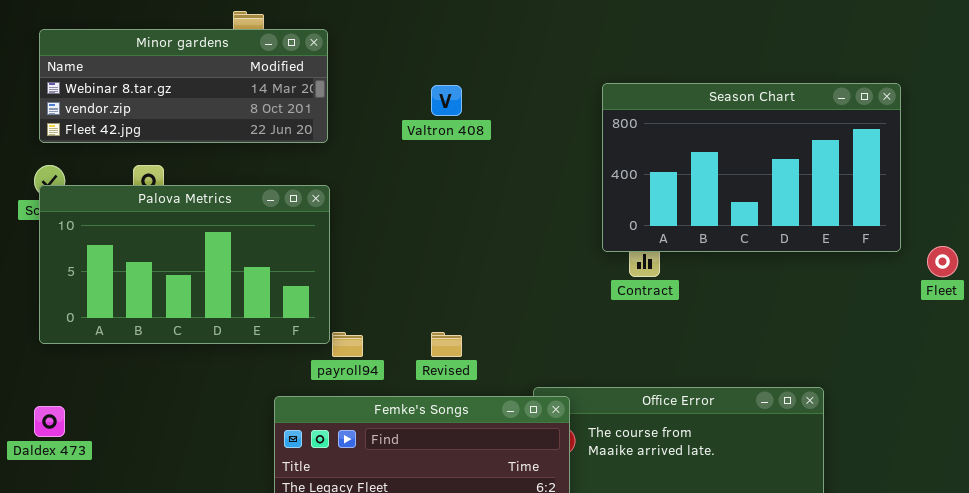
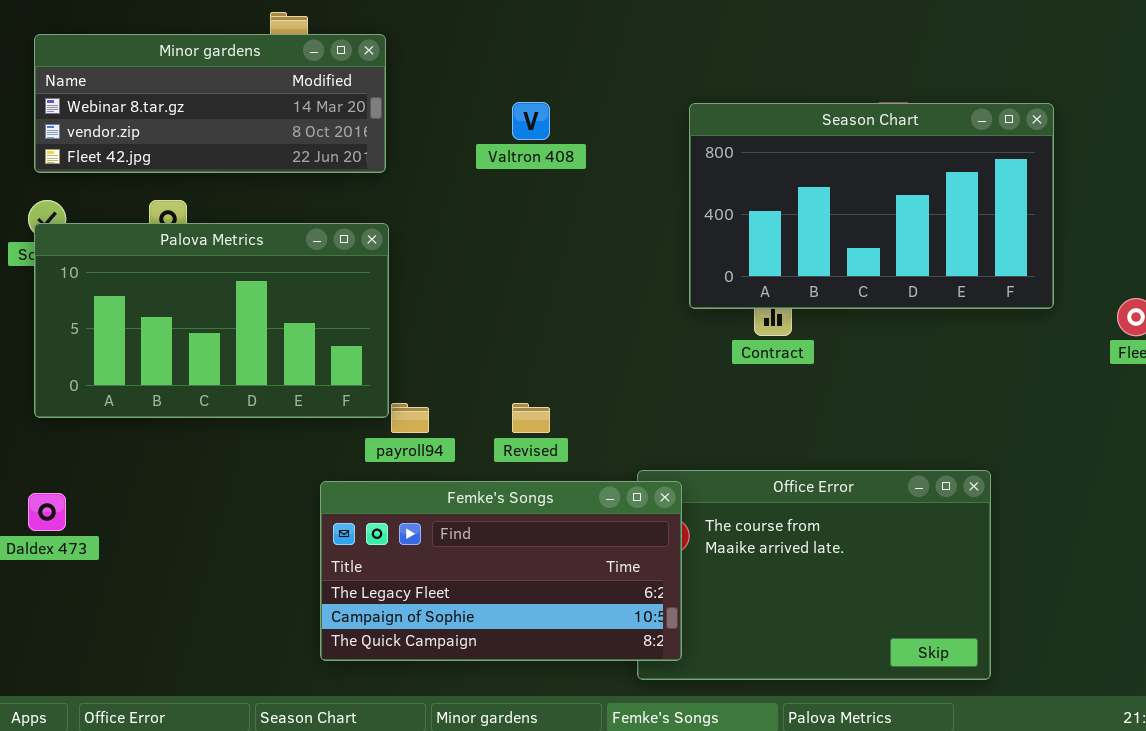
Season Chart: [602,83,901,252] -> [689,103,1054,309], moved

